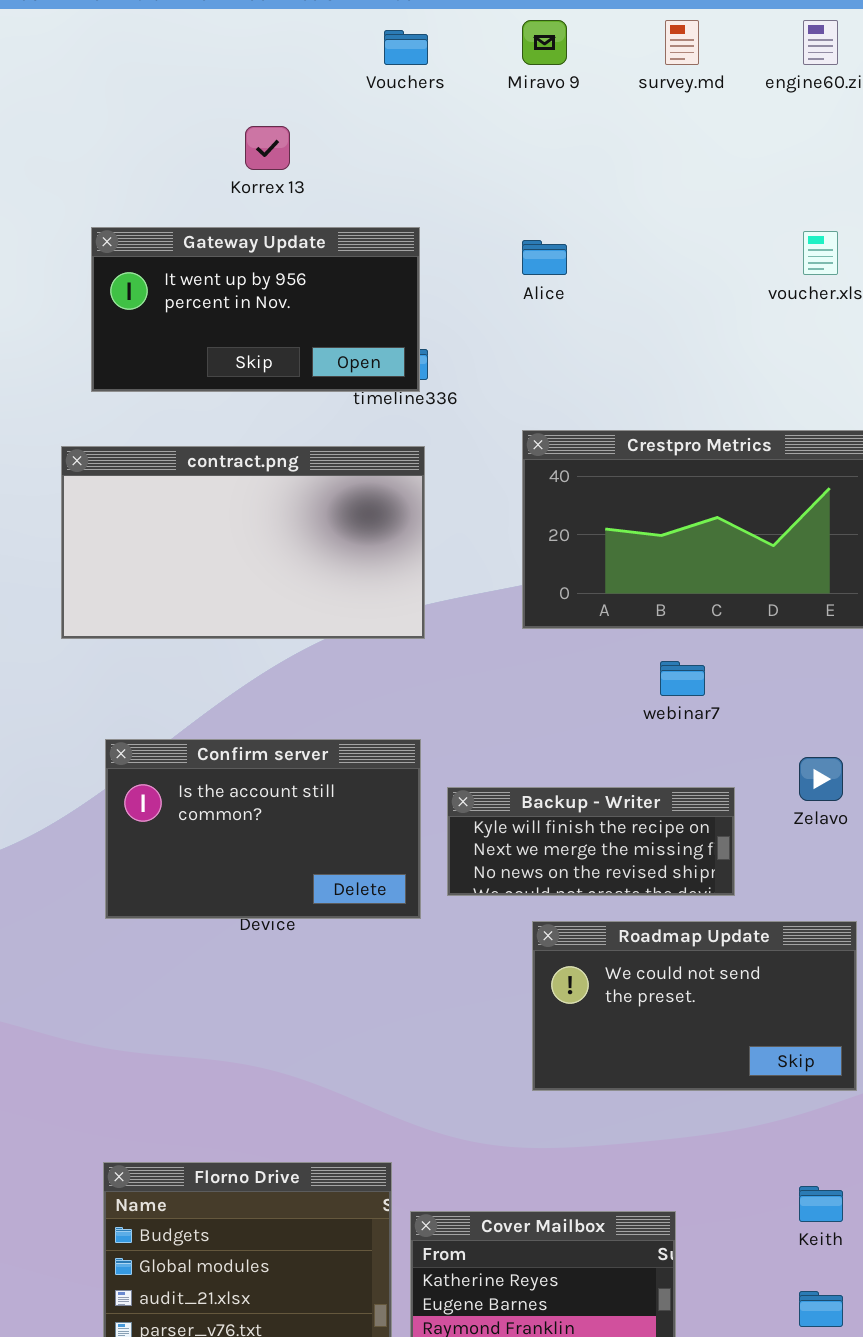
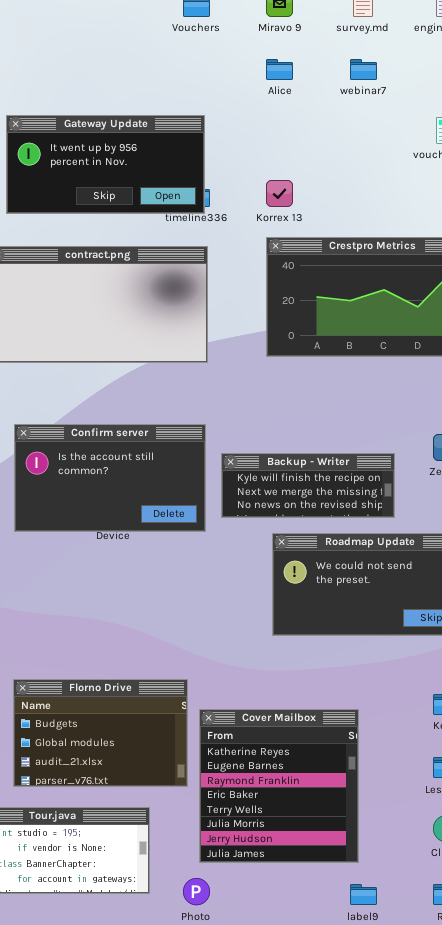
Korrex 13: [245,126,290,170] -> [266,180,293,207], moved
Alice: [522,240,567,275] -> [266,59,293,80], moved
webinar7: [660,661,705,696] -> [350,59,377,80], moved

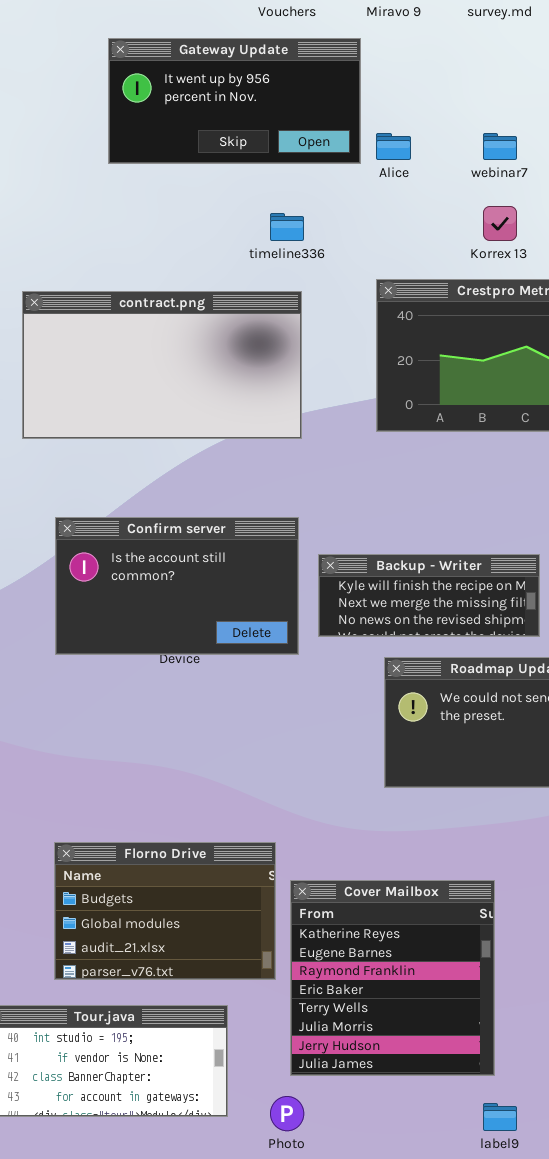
Alice: [266,59,293,80] -> [376,133,411,160], moved
webinar7: [350,59,377,80] -> [483,133,517,160], moved
Gateway Update: [6,115,205,214] -> [108,38,361,164], moved
Korrex 13: [266,180,293,207] -> [483,206,517,241], moved

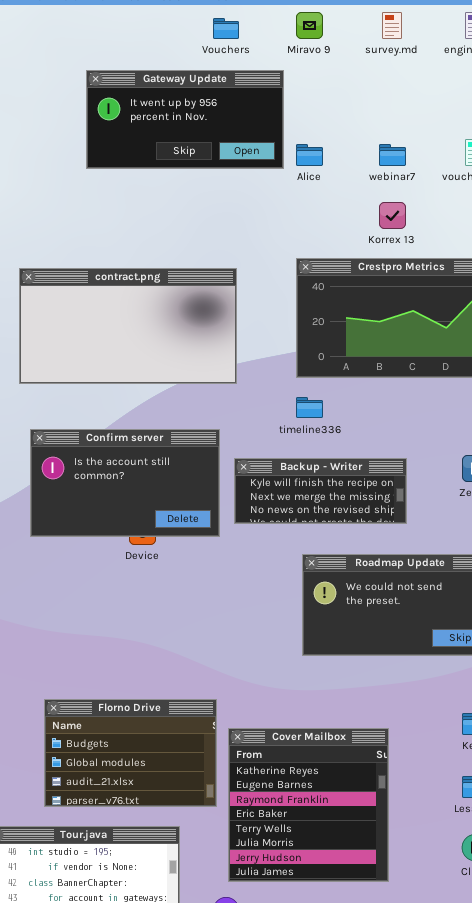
timeline336: [270,213,304,241] -> [296,397,323,418], moved
Confirm server: [55,517,299,655] -> [30,429,220,537], moved
Backup - Writer: [318,554,540,637] -> [234,458,407,524], moved

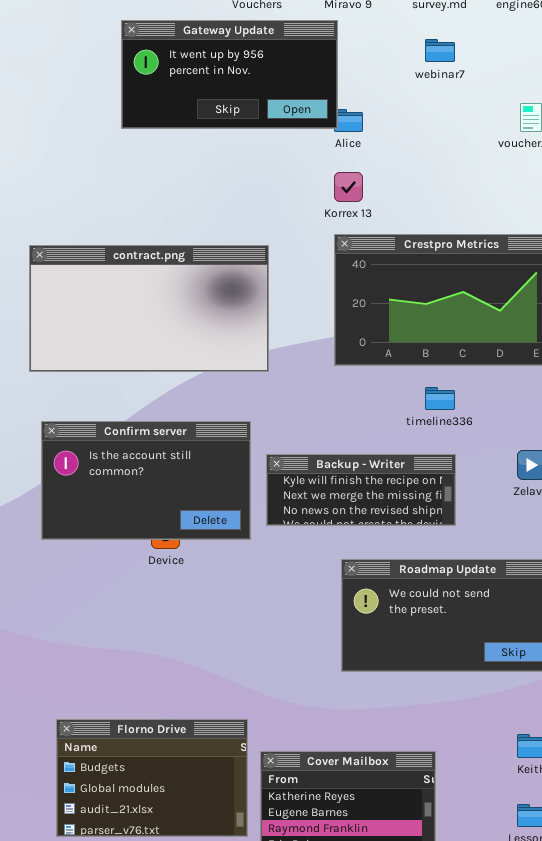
Gateway Update: [86,70,284,169] -> [121,20,338,129], moved
webinar7: [379,144,406,166] -> [425,39,455,62], moved
Korrex 13: [379,202,406,229] -> [334,172,363,202], moved
timeline336: [296,397,323,418] -> [425,387,455,410], moved

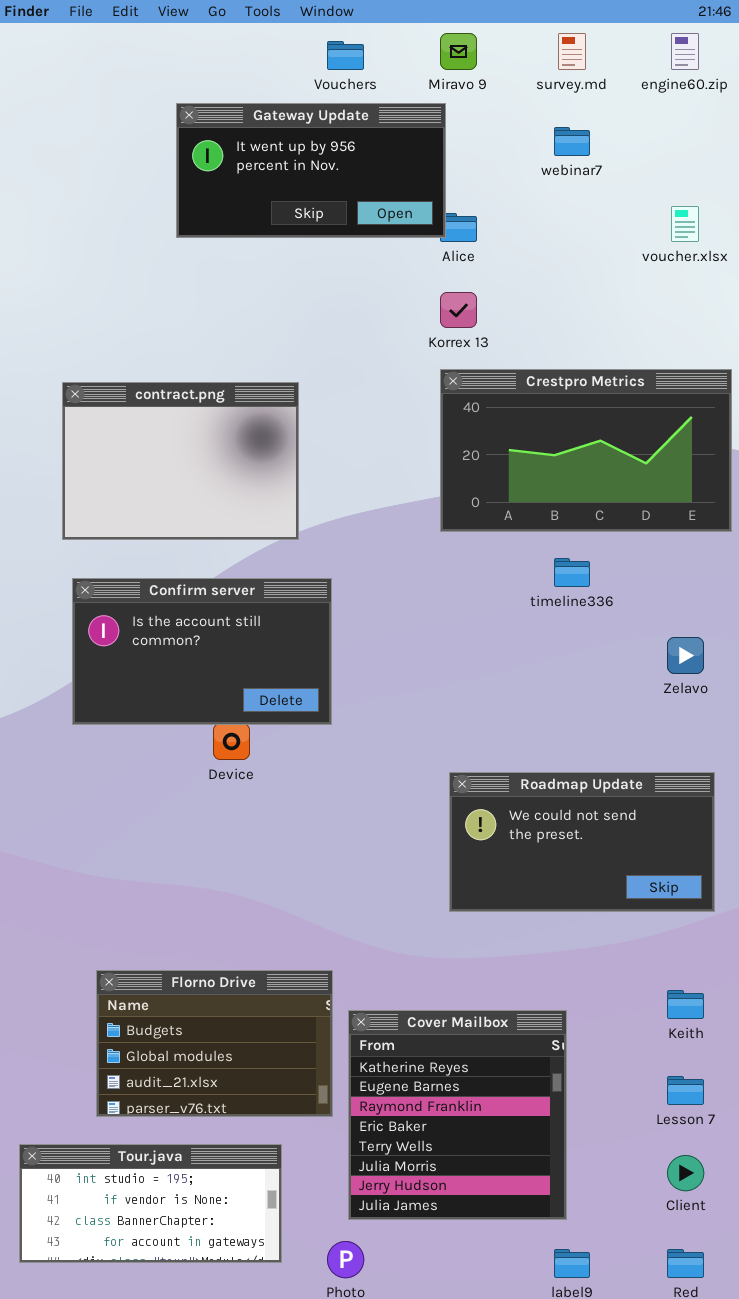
contract.png: [29,245,269,372] -> [62,382,299,540], resized
Confirm server: [41,421,251,540] -> [72,578,332,725], moved
Backup - Writer: [266,454,456,526] -> none, closed

